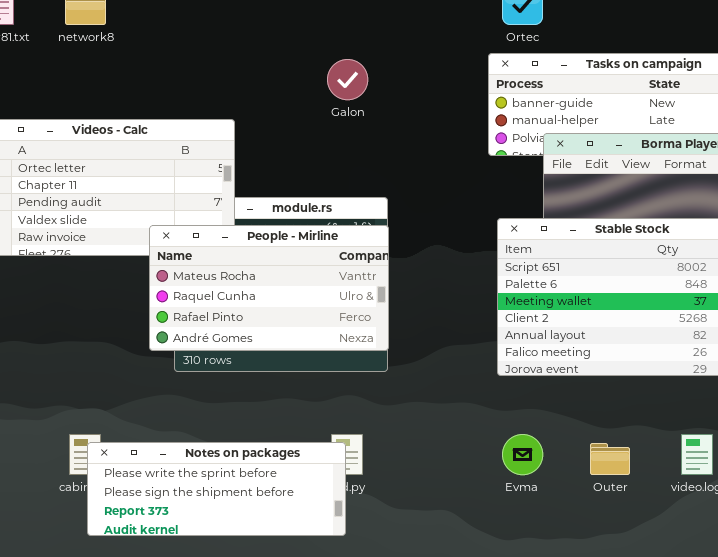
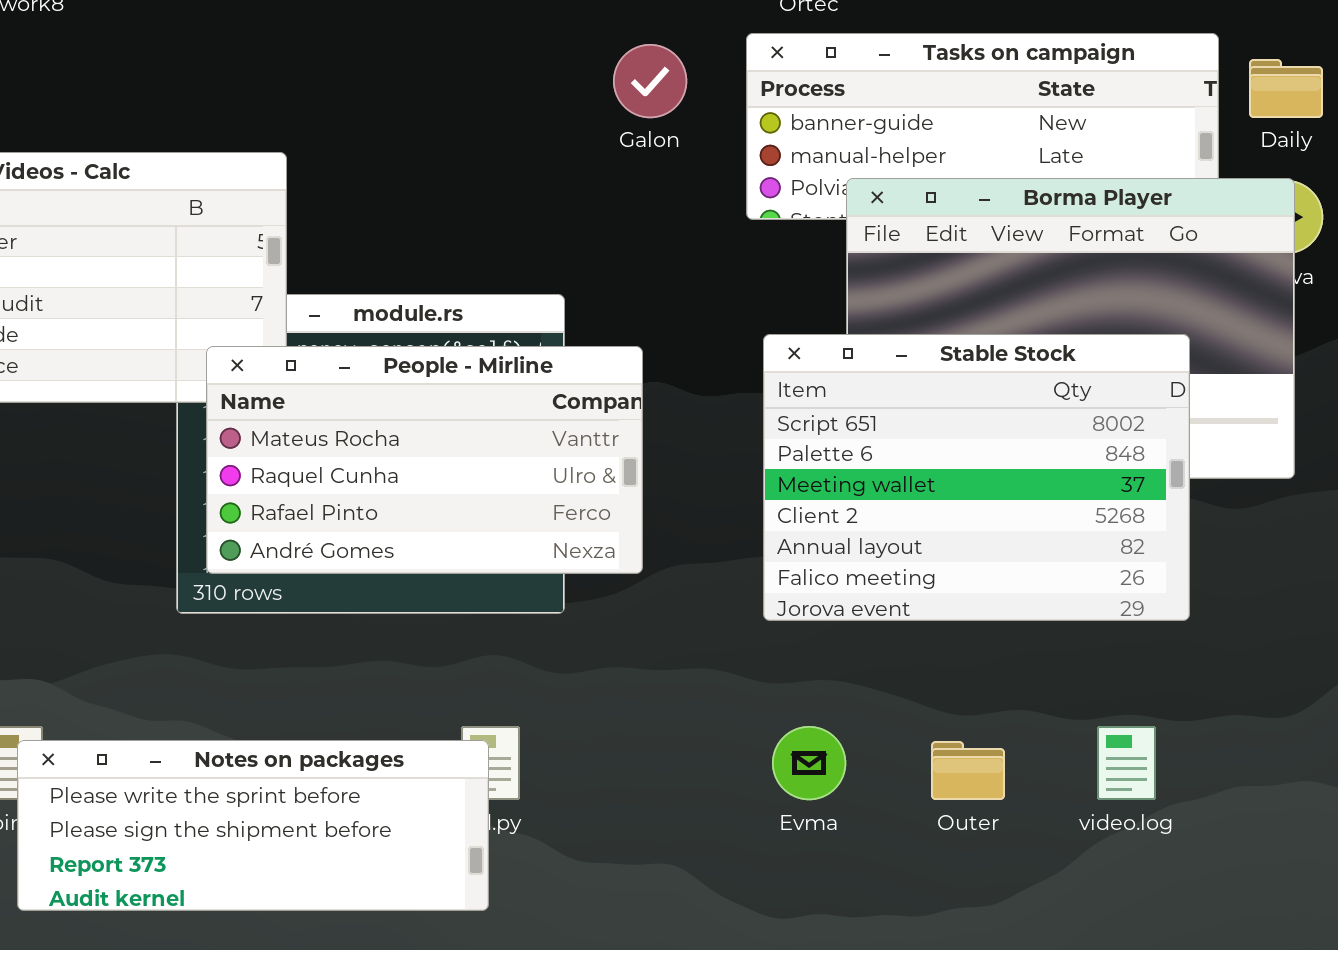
Galon: [327,59,368,100] -> [613,44,687,118], moved
People - Mirline: [149,225,389,351] -> [206,346,643,574], moved

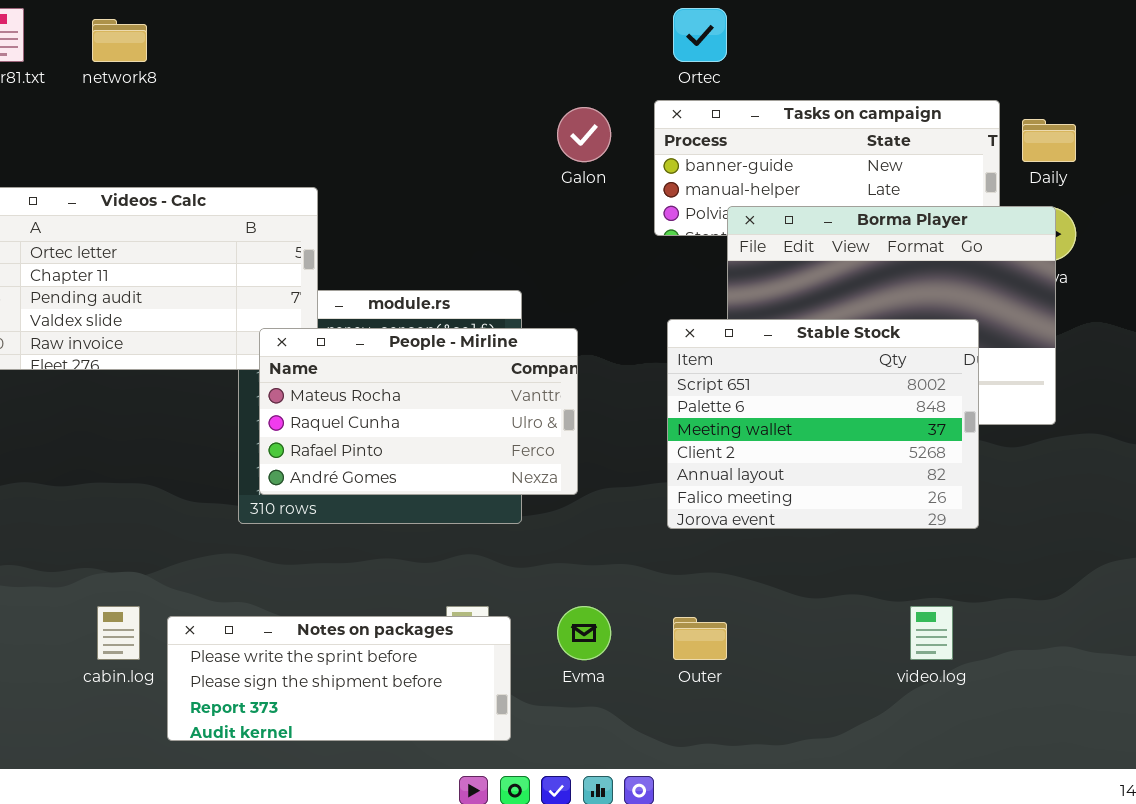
Evma: [772,726,846,800] -> [557,606,611,660], moved
Notes on packages: [17,740,489,911] -> [167,616,511,741], moved
Outer: [931,741,1005,800] -> [673,617,727,660], moved

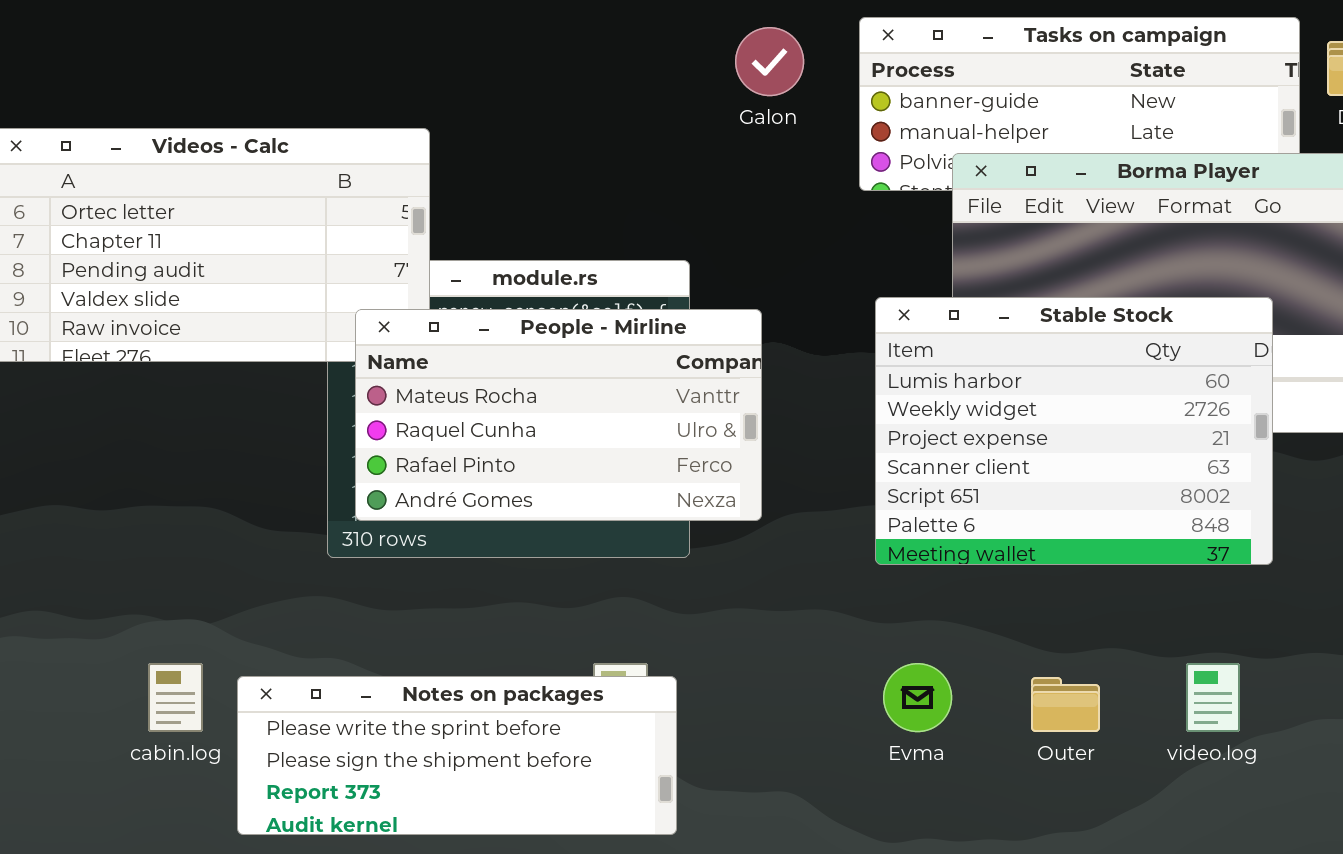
Stable Stock: [667,319,979,529] -> [875,297,1273,565], scrolled up 4 rows
Evma: [557,606,611,660] -> [883,663,952,732], moved
Outer: [673,617,727,660] -> [1031,677,1100,732], moved

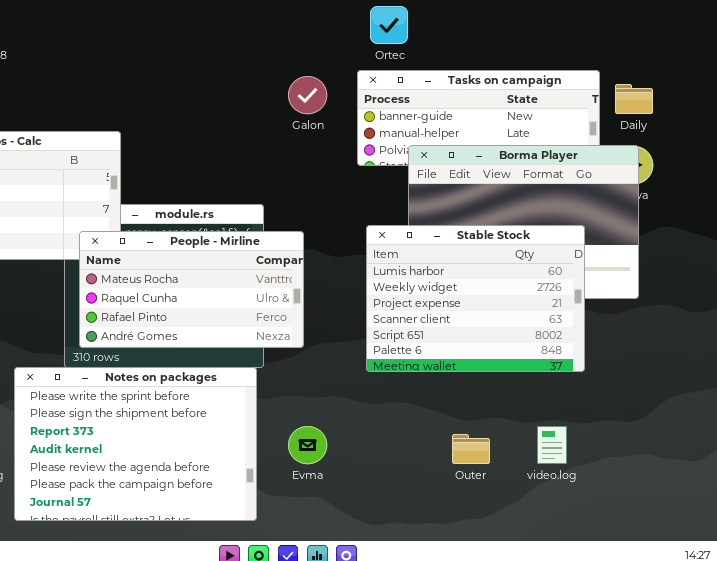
Evma: [883,663,952,732] -> [288,426,327,464], moved
Notes on packages: [237,676,677,835] -> [14,367,257,521], resized

